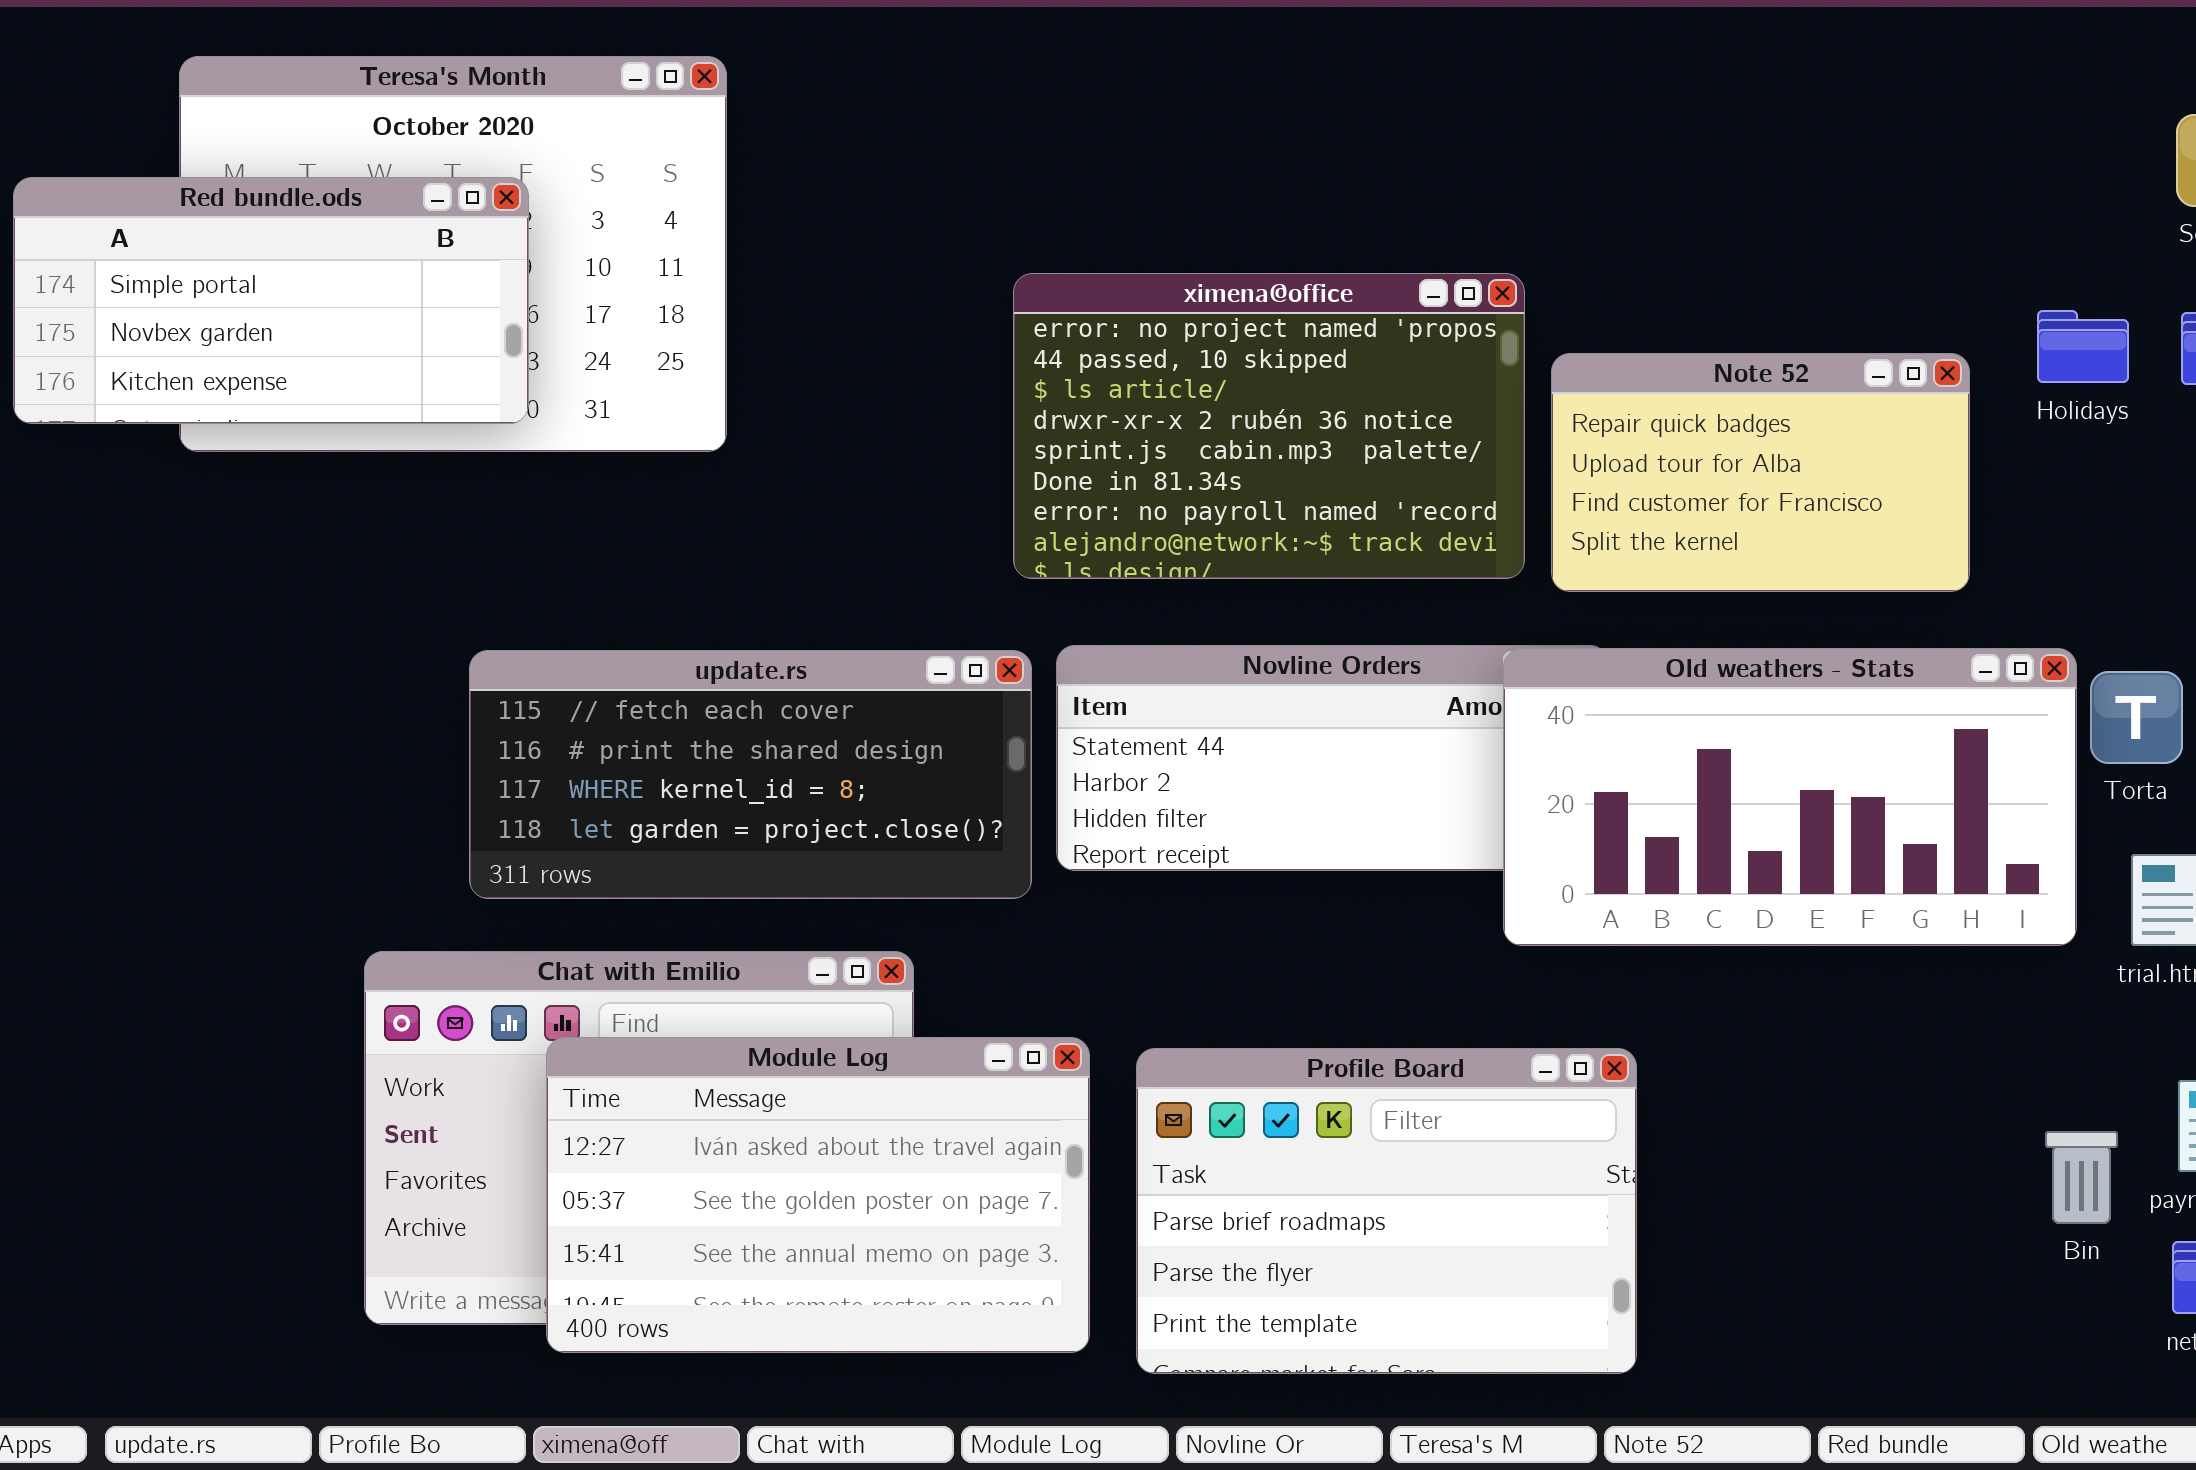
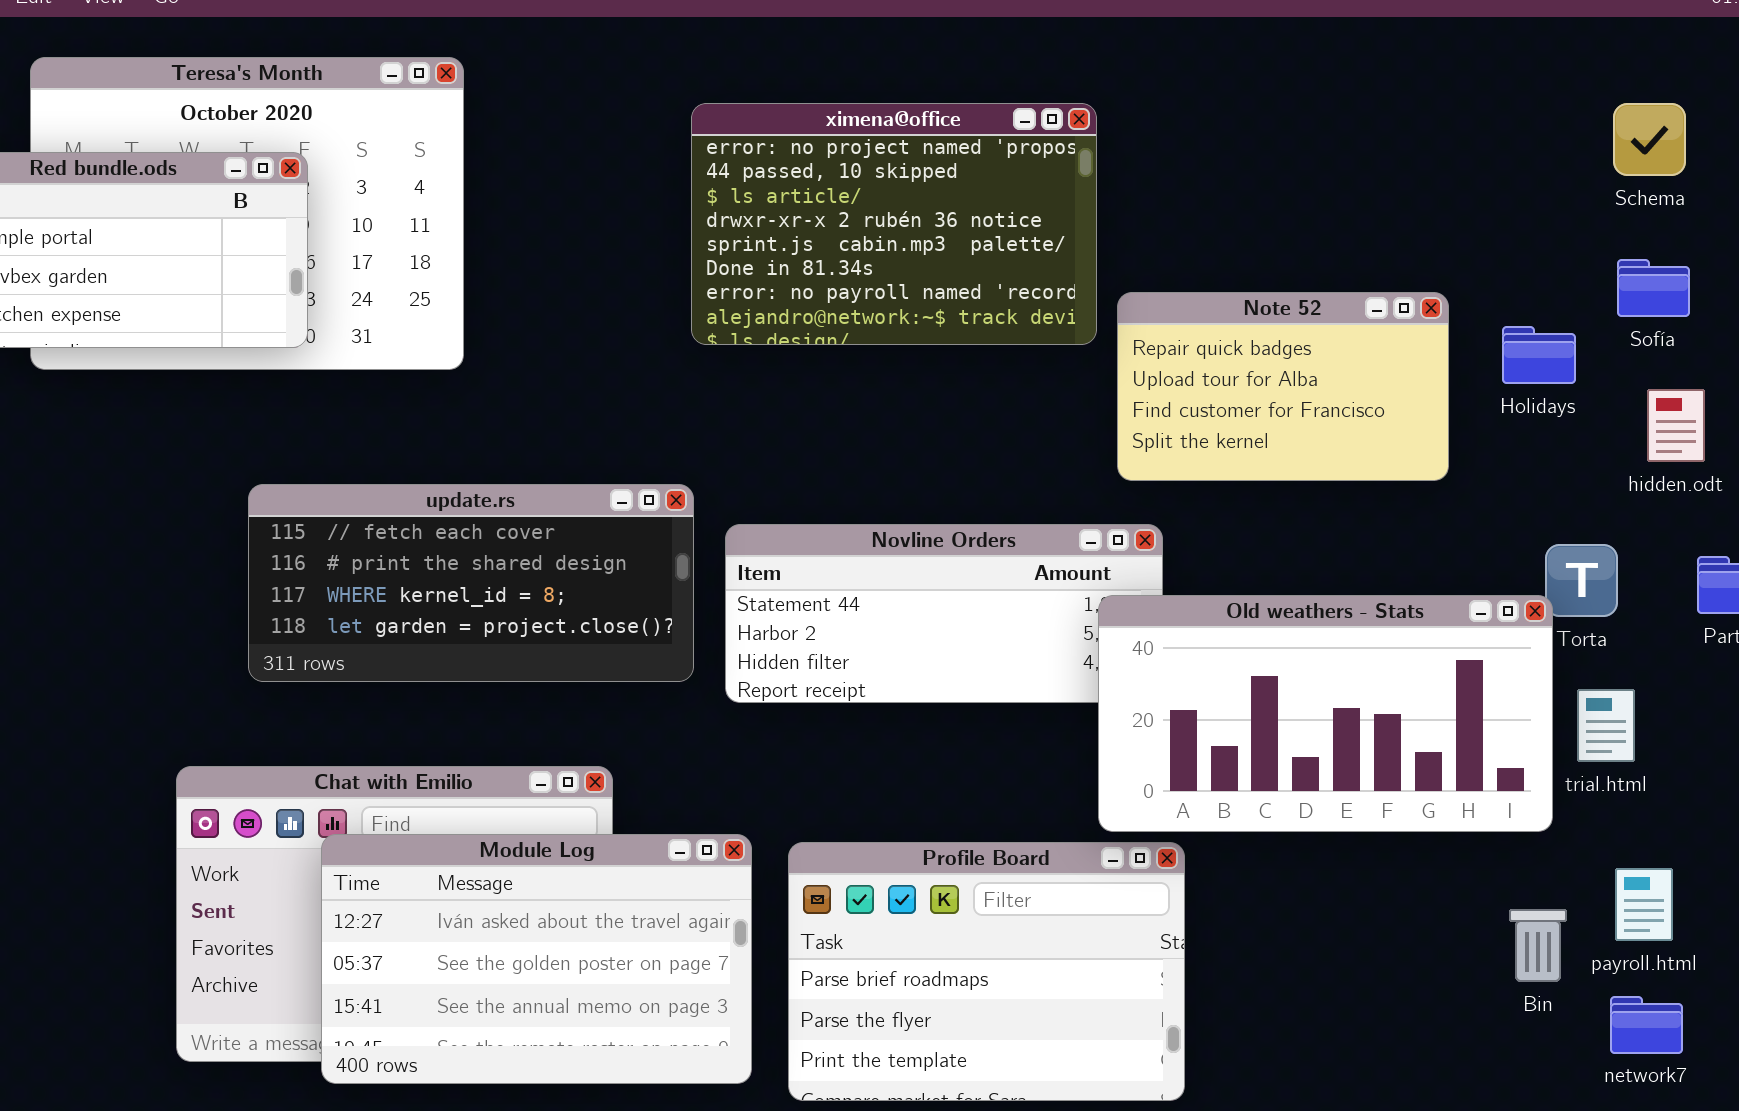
ximena@office: [1013,273,1525,579] -> [691,103,1097,345], moved
Holidays: [2037,310,2129,383] -> [1502,326,1576,384], moved
Old weathers - Stats: [1503,648,2077,946] -> [1098,595,1553,832], moved
update.rs: [469,650,1032,899] -> [248,484,694,682], moved

